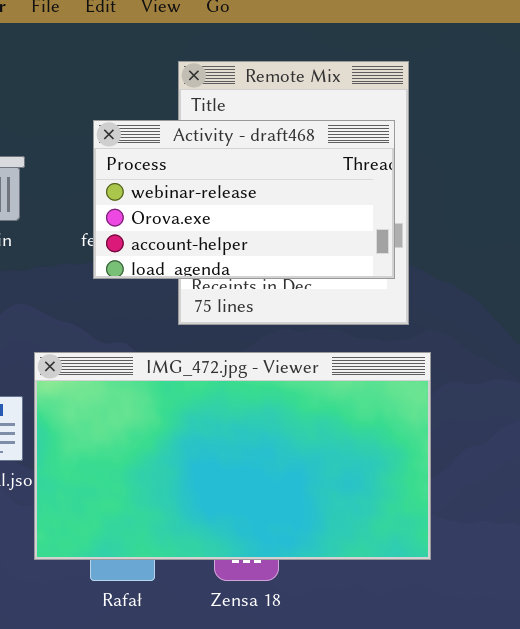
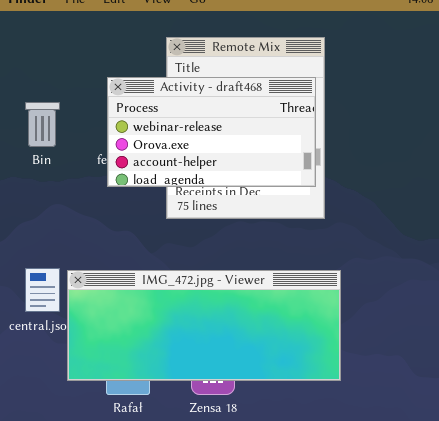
IMG_472.jpg - Viewer: [34,352,431,560] -> [67,270,341,381], resized

